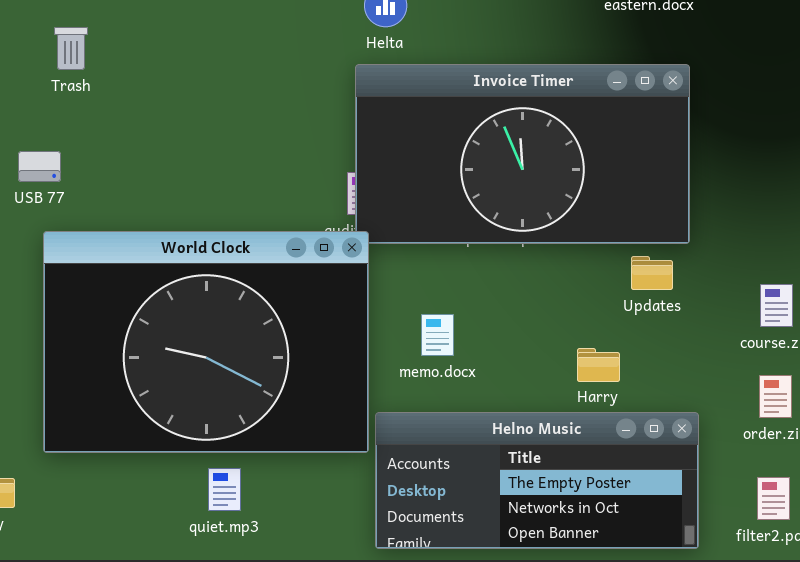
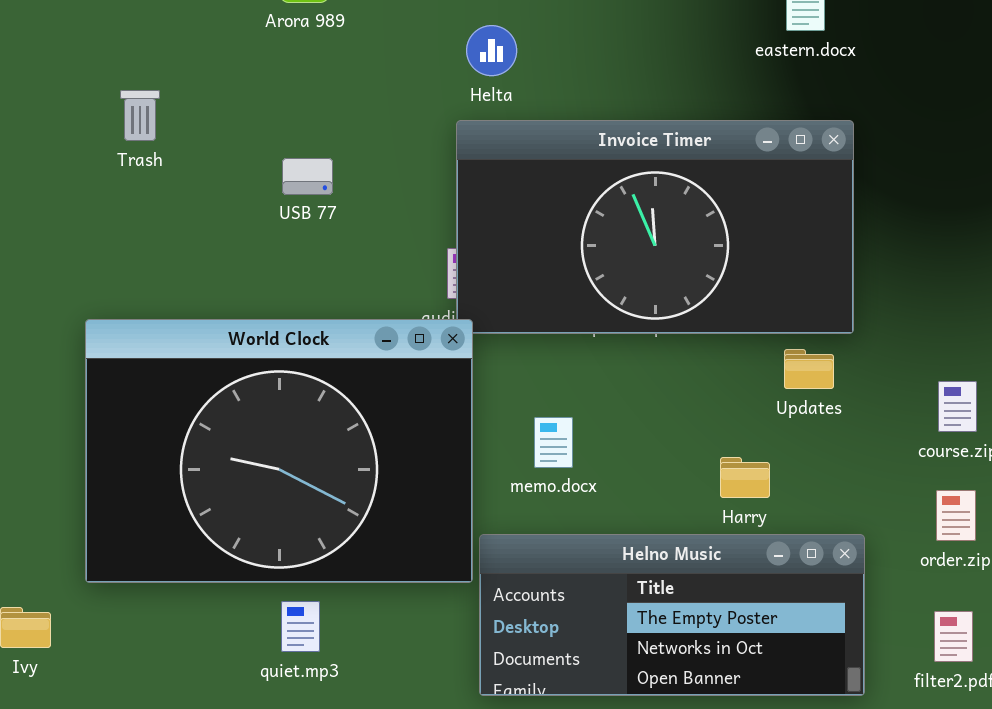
Trash: [54,27,88,70] -> [120,90,160,141], moved
USB 77: [18,151,61,182] -> [282,158,333,195], moved

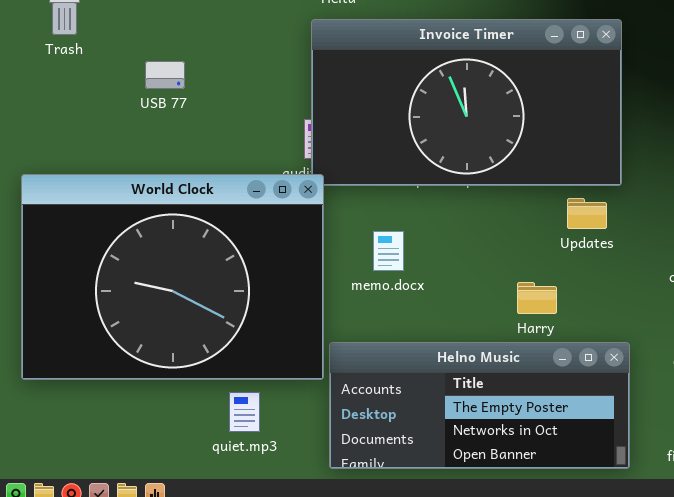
USB 77: [282,158,333,195] -> [145,61,185,89], moved
memo.docx: [534,417,573,468] -> [373,231,404,271], moved
quiet.mp3: [281,601,320,652] -> [229,392,260,432], moved

